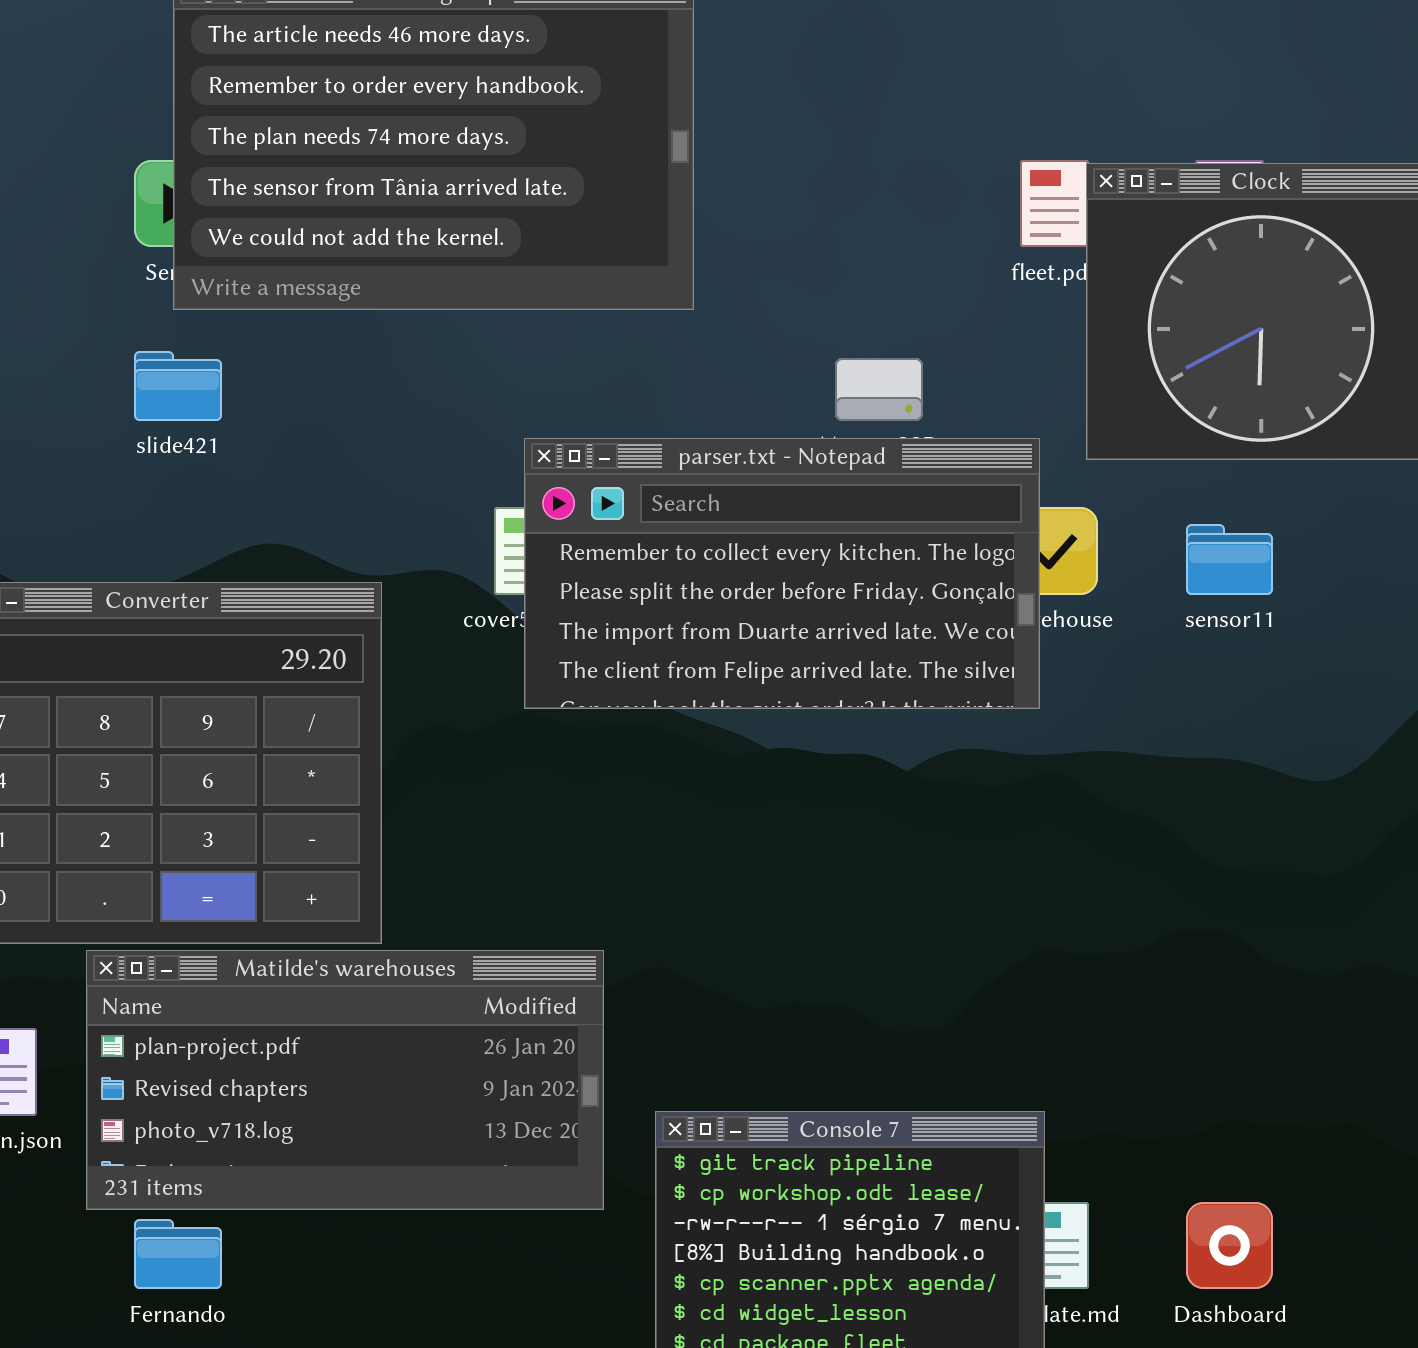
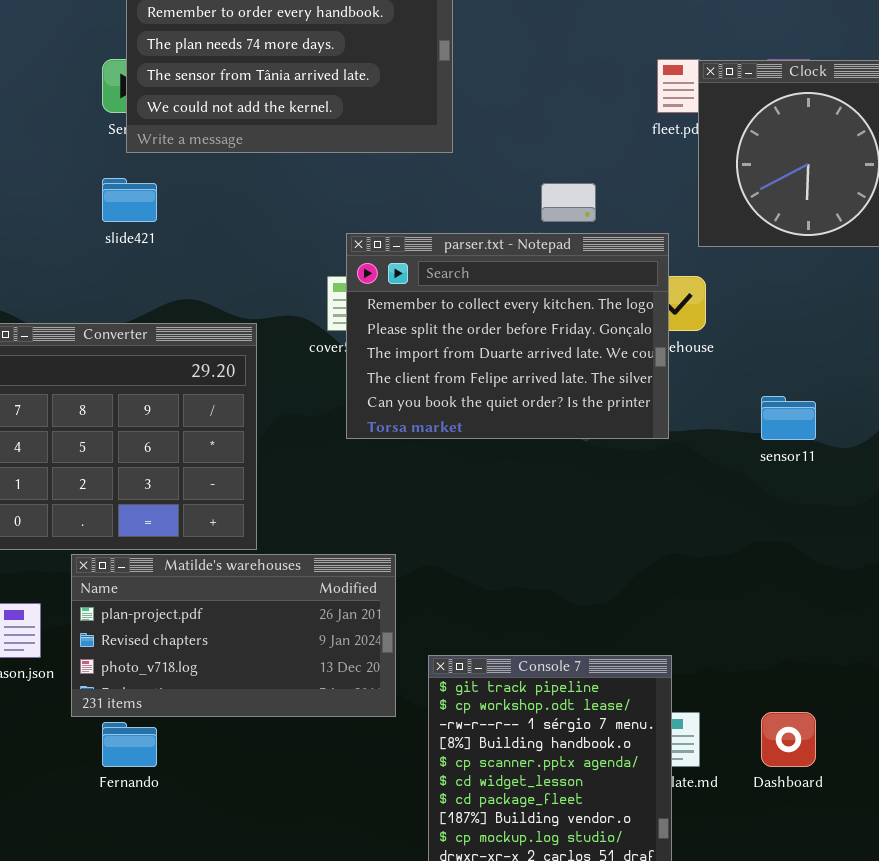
parser.txt - Notepad: [524,438,1040,709] -> [346,233,669,439], resized
sensor11: [1186,524,1273,595] -> [761,396,816,440], moved

